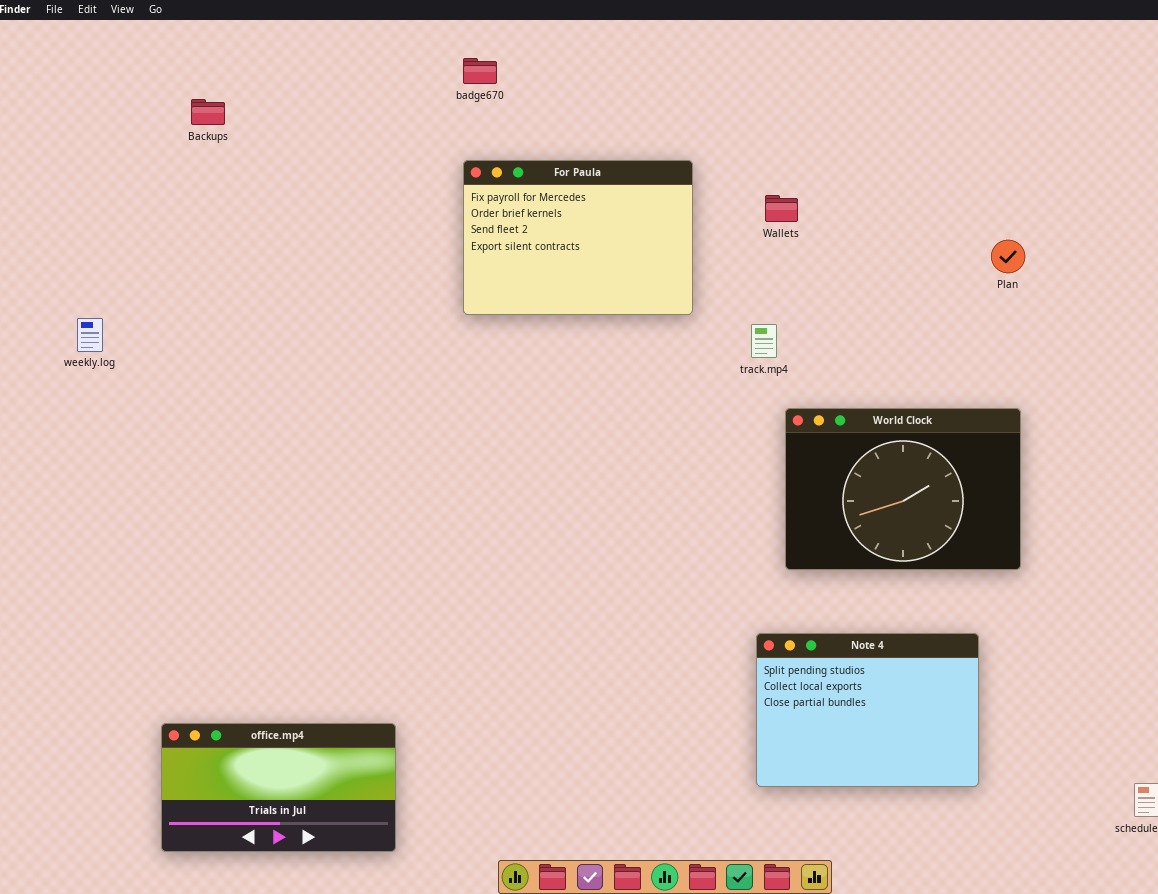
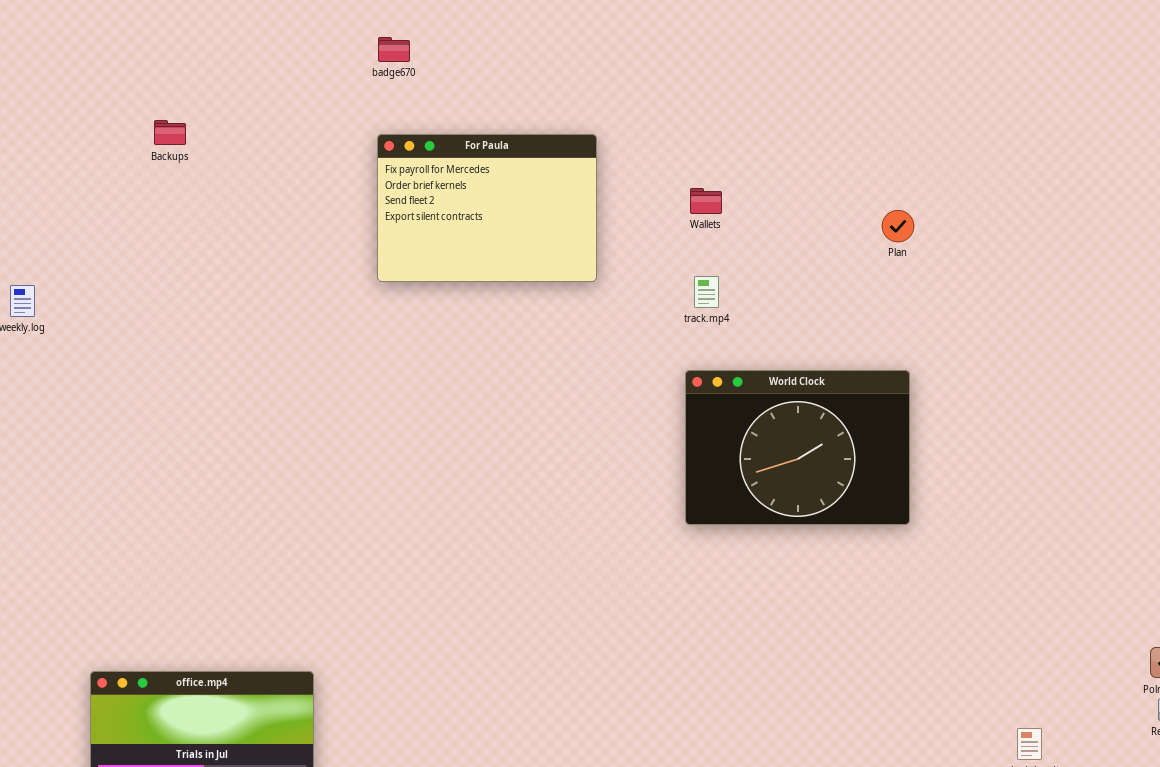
Backups: [191,99,225,125] -> [154,120,186,145], moved
Wallets: [765,195,798,222] -> [690,188,722,214], moved
track.mp4: [751,324,777,358] -> [694,276,719,308], moved
Note 4: [756,633,979,787] -> none, closed

